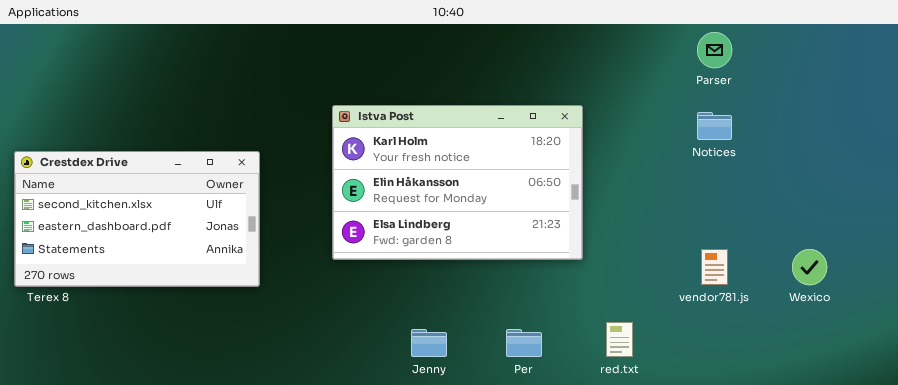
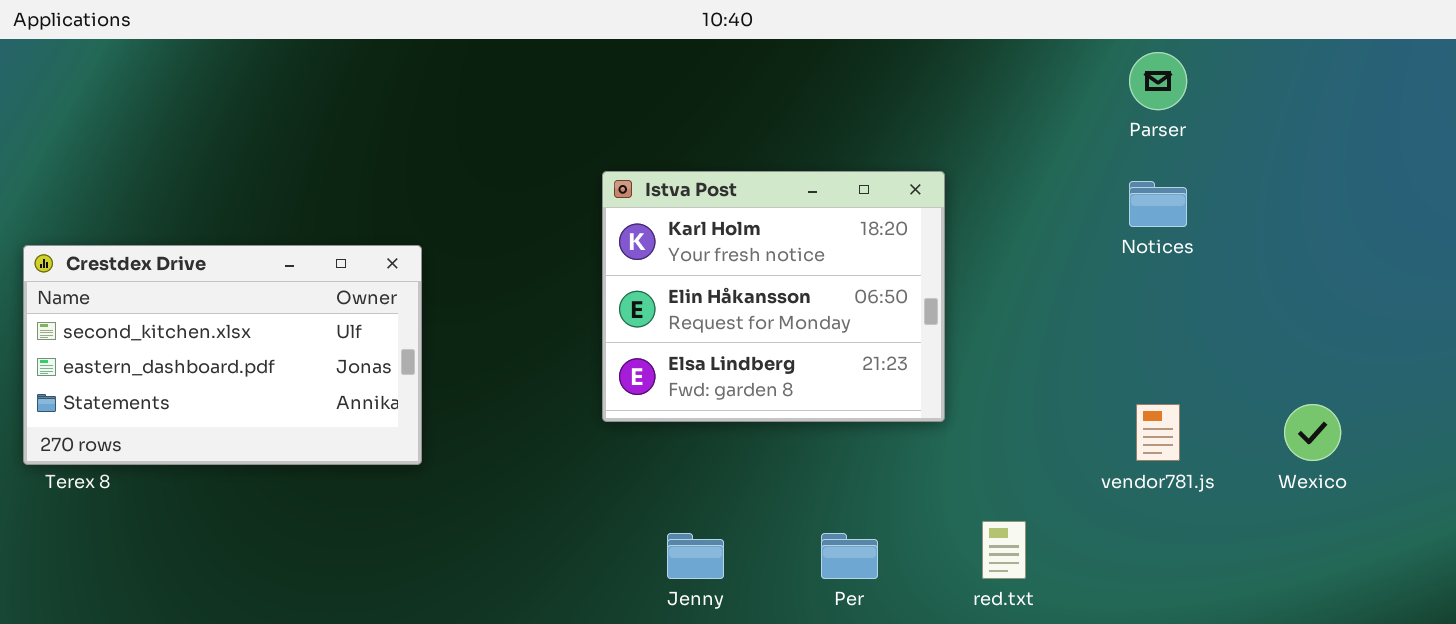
Istva Post: [332,105,583,260] -> [602,171,945,422], resized

